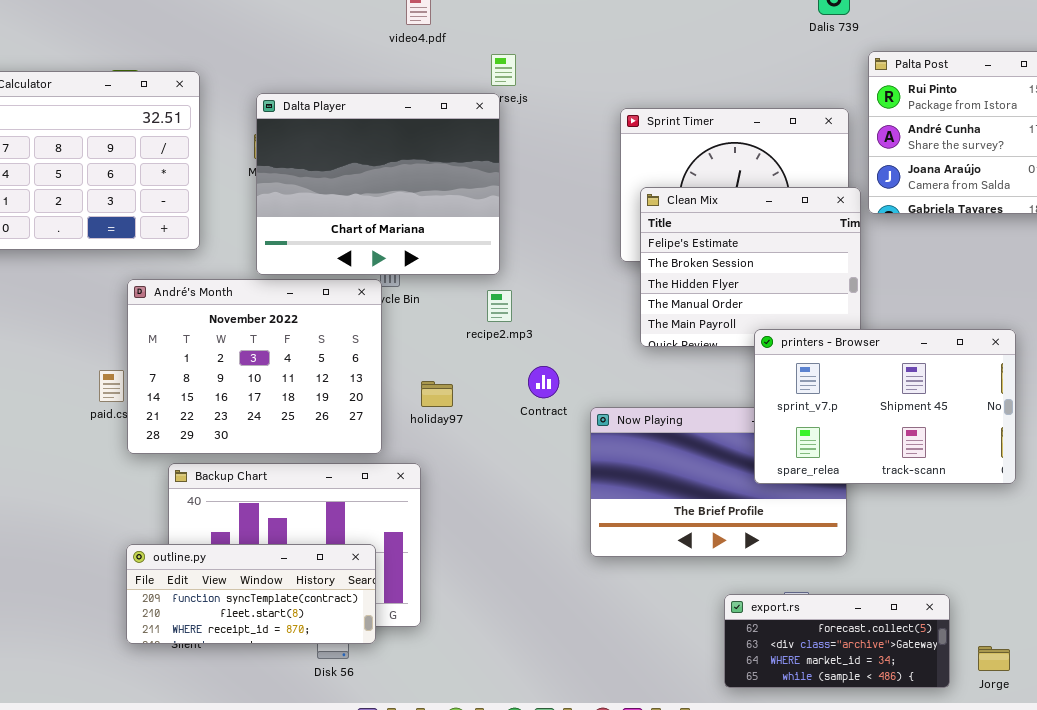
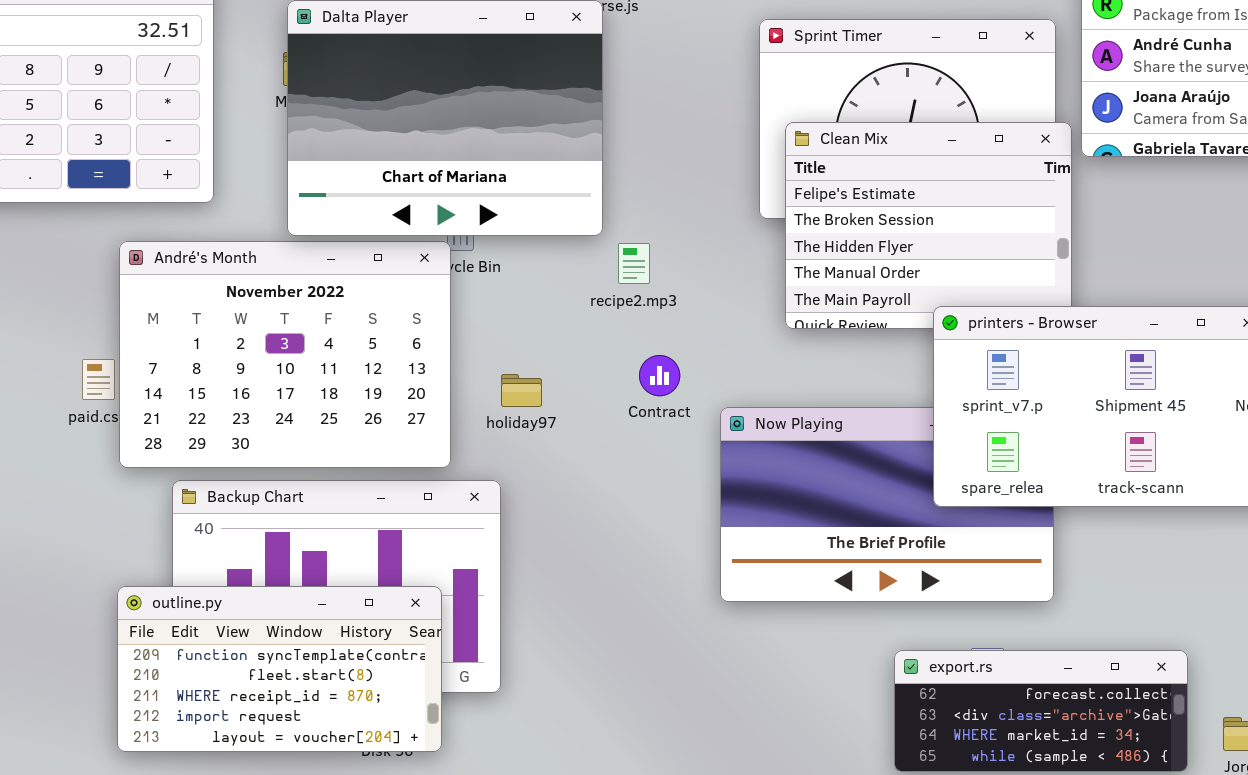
recipe2.mp3: [487,290,512,322] -> [618,243,650,284], moved
outline.py: [126,544,376,644] -> [117,586,442,752], resized

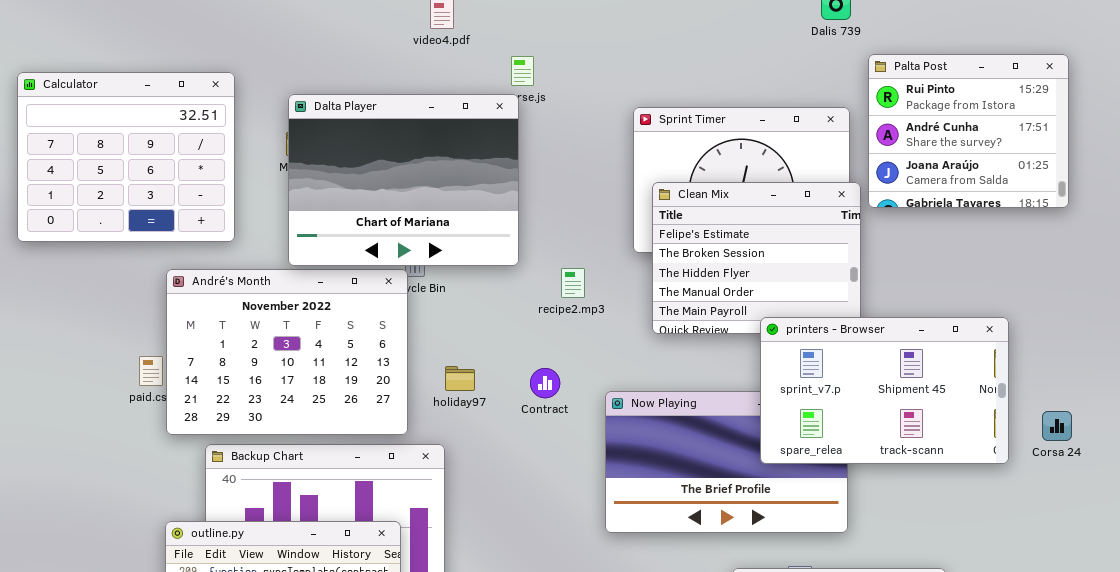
recipe2.mp3: [618,243,650,284] -> [561,268,585,298], moved
Contract: [639,355,680,396] -> [530,368,560,398], moved

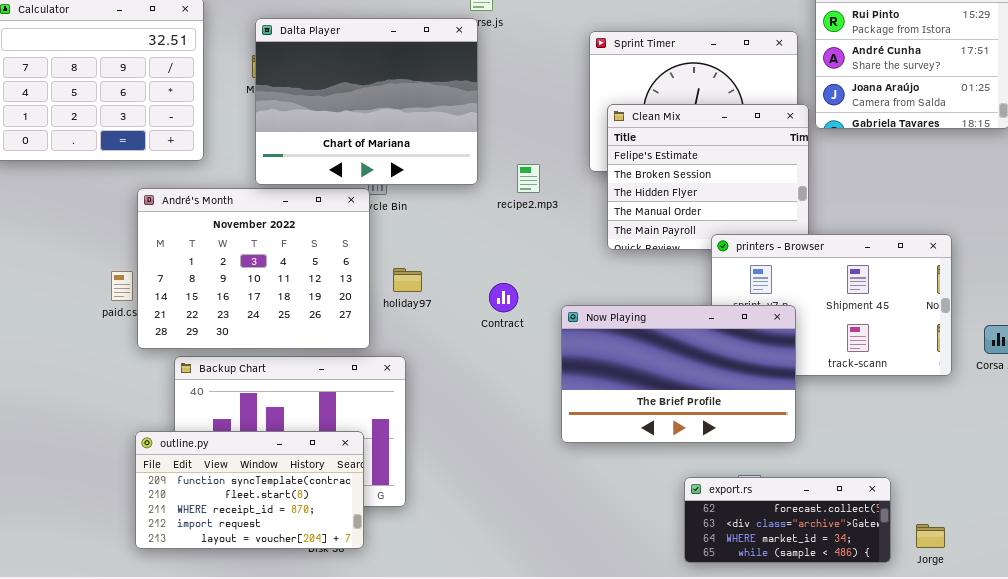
recipe2.mp3: [561,268,585,298] -> [517,164,540,193], moved
holiday97: [445,366,475,391] -> [393,268,422,292], moved
Now Playing: [605,391,848,533] -> [561,305,796,443], raised

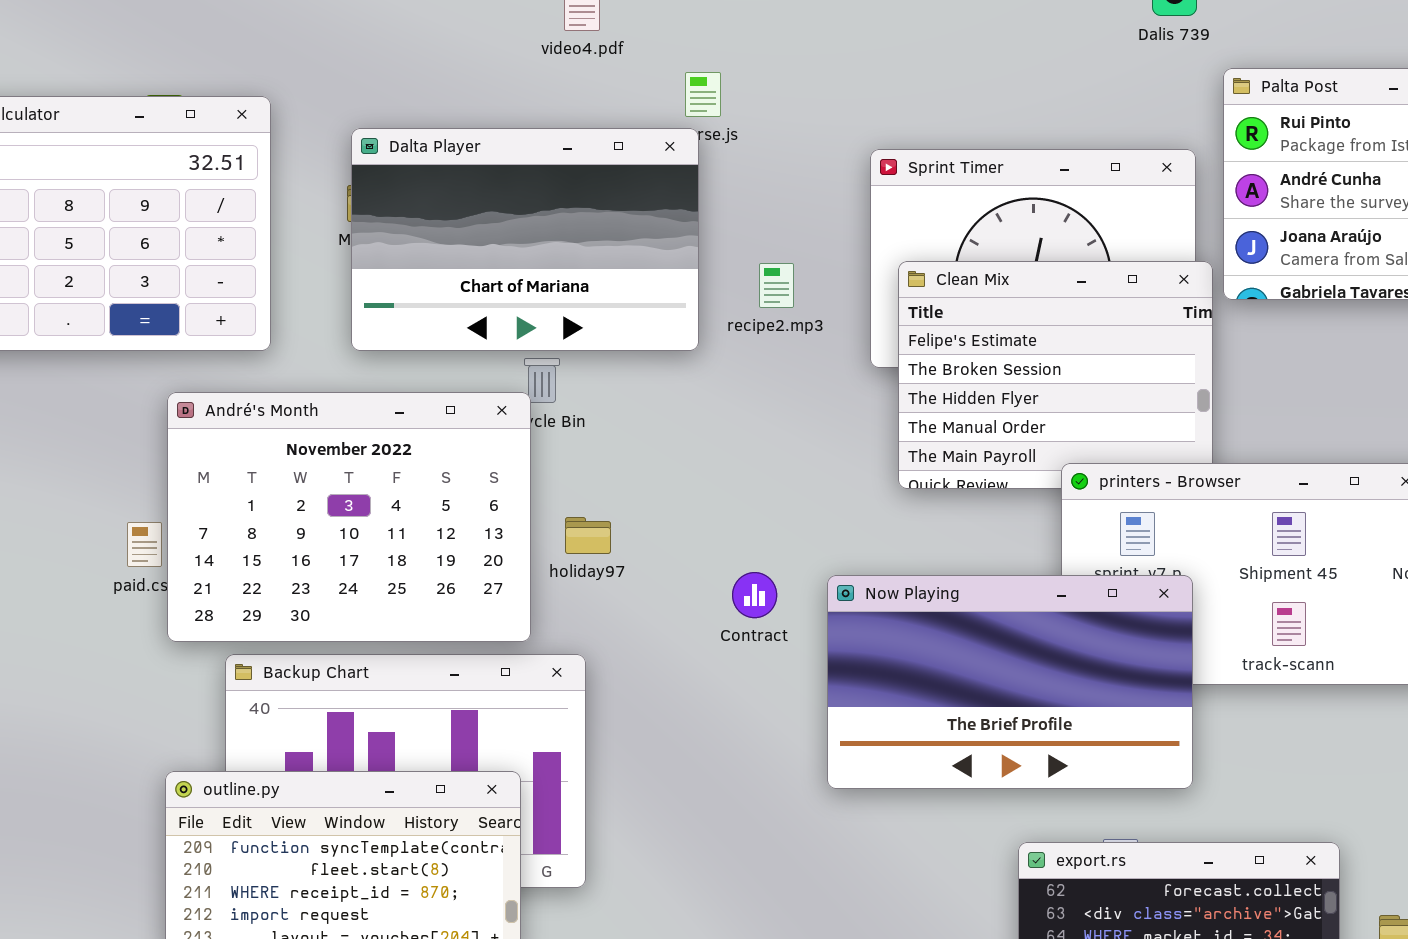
Dalta Player: [255,18,478,185] -> [351,128,699,351], resized
recipe2.mp3: [517,164,540,193] -> [759,263,794,308], moved
Contract: [489,283,518,312] -> [732,572,777,618], moved

